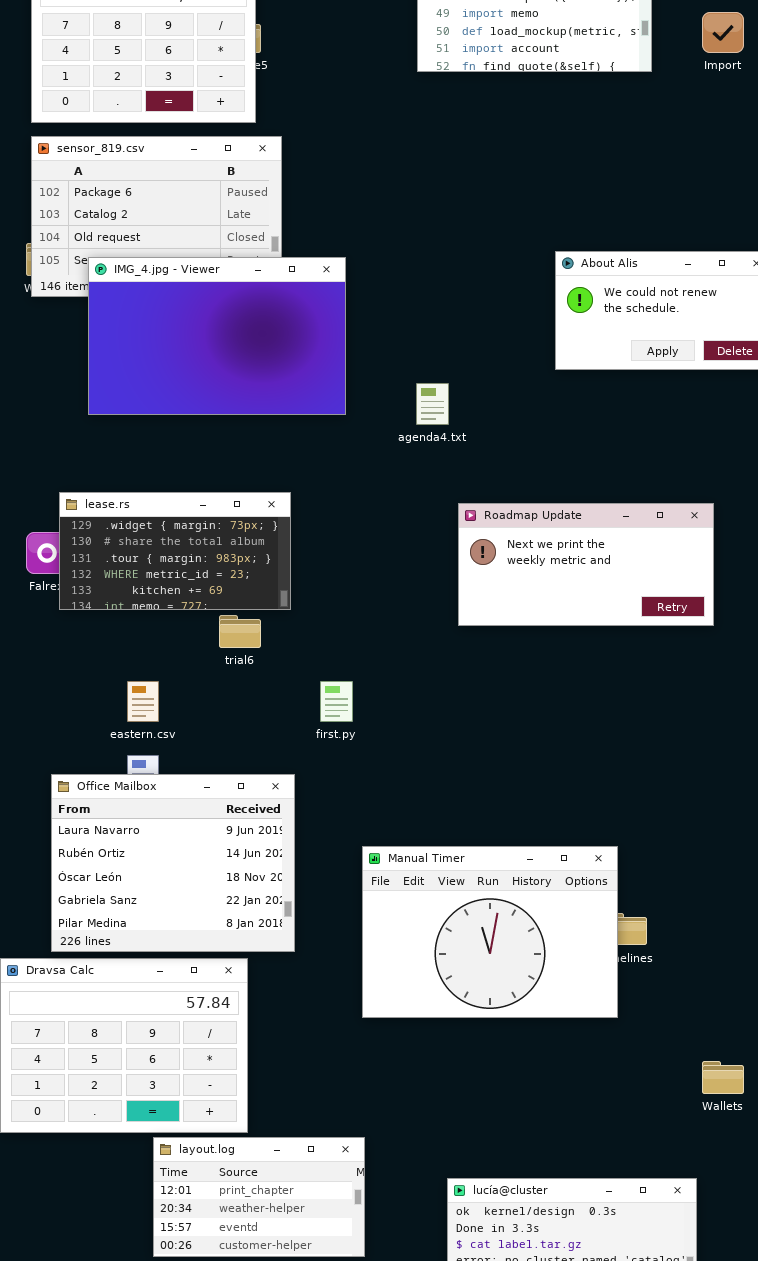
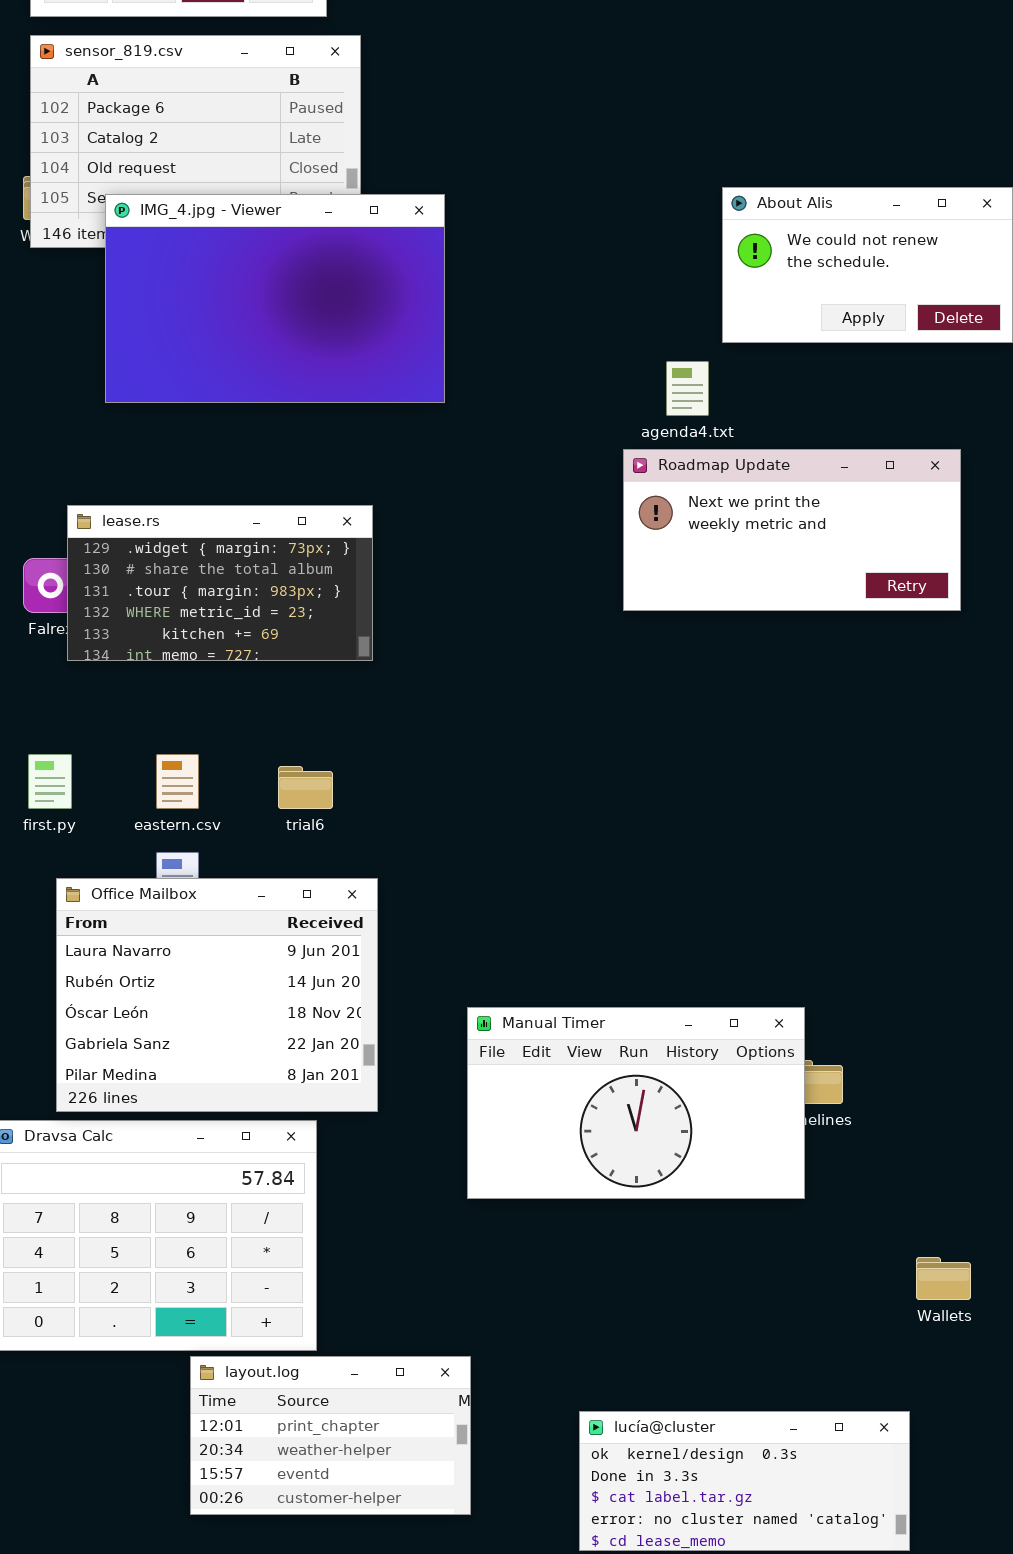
agenda4.txt: [416,383,449,425] -> [666,361,709,416], moved
Roadmap Update: [458,503,714,626] -> [623,449,961,611], moved
trial6: [219,615,261,648] -> [278,766,333,809], moved
first.py: [320,681,353,722] -> [28,754,72,809], moved
Manual Timer: [362,846,618,1018] -> [467,1007,805,1199], resized

